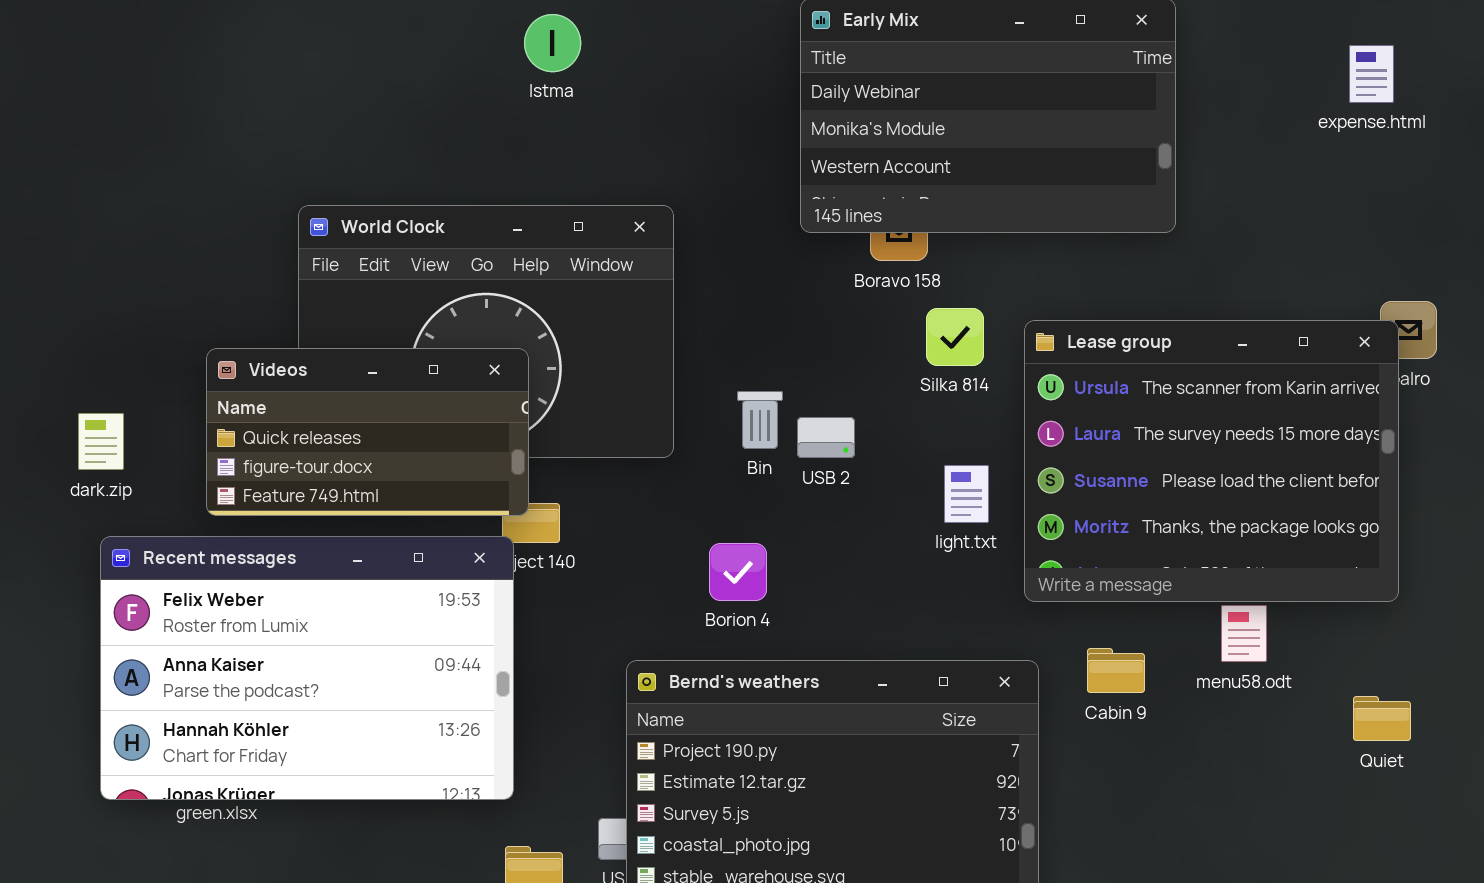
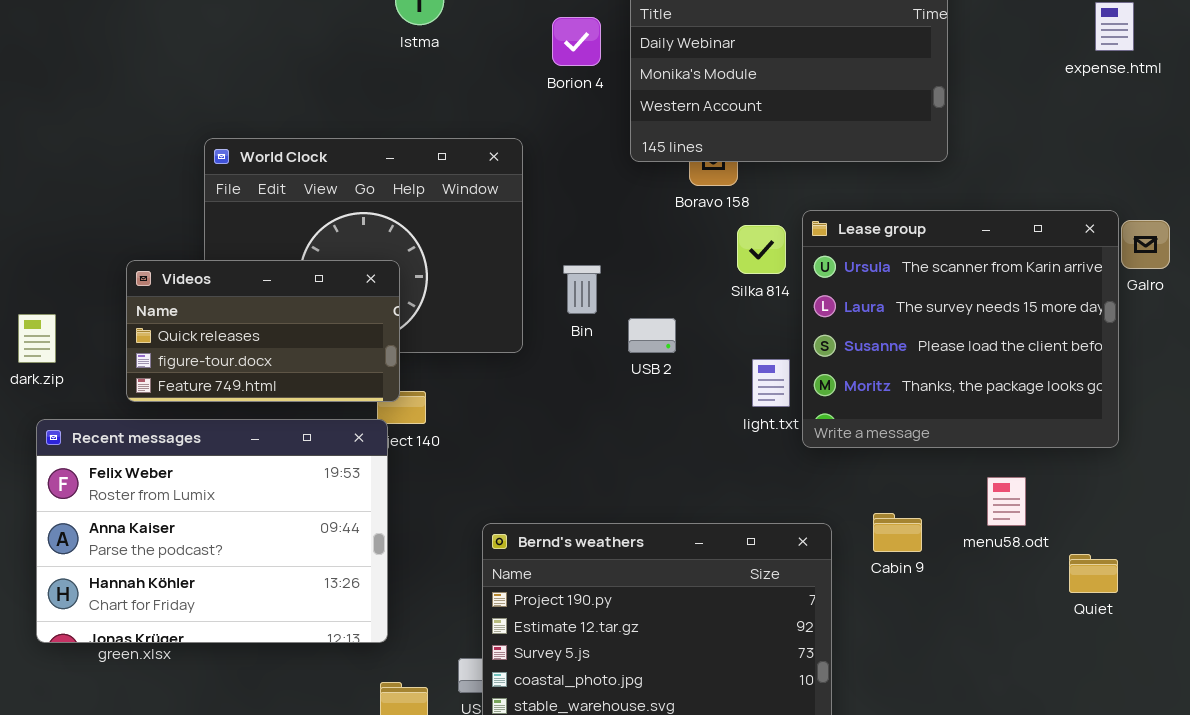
Lease group: [1024,320,1399,602] -> [802,210,1119,448], moved
Bin: [737,391,783,449] -> [563,265,601,314], moved
Borion 4: [709,543,767,601] -> [552,17,601,66], moved
Quiet: [1353,696,1411,741] -> [1069,554,1118,593], moved

